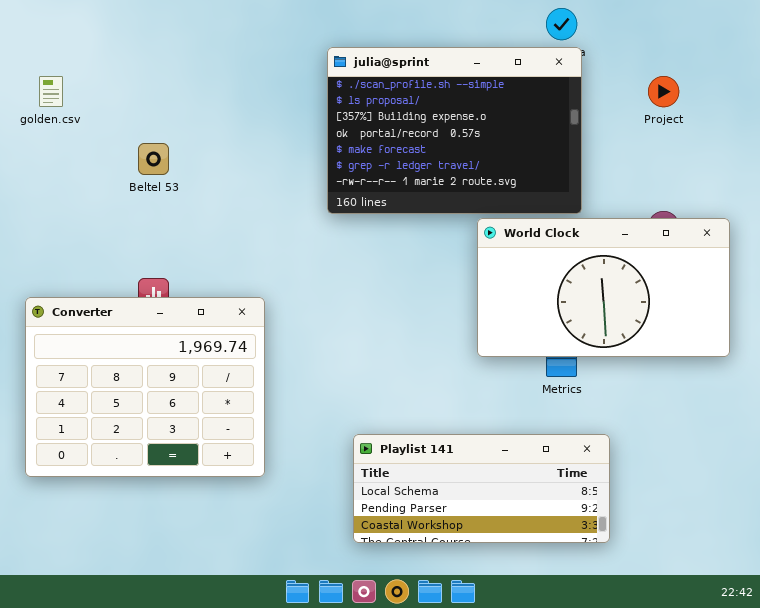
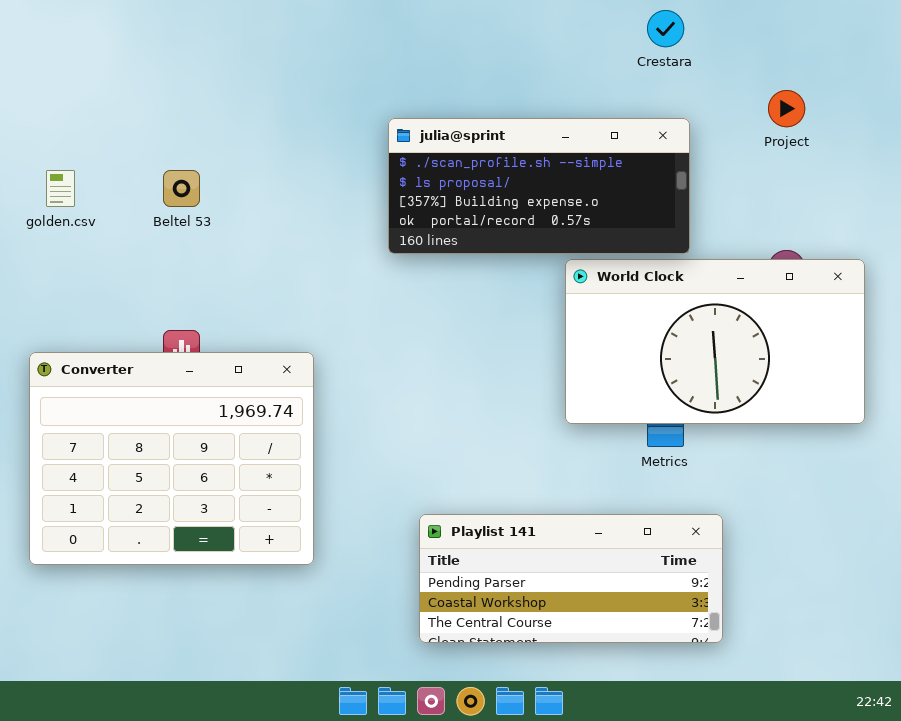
julia@sprint: [327,47,582,214] -> [388,118,690,254], resized
golden.csv: [39,76,63,107] -> [46,170,75,207], moved
Playlist 141: [353,434,610,543] -> [419,514,723,643], scrolled down 1 row

